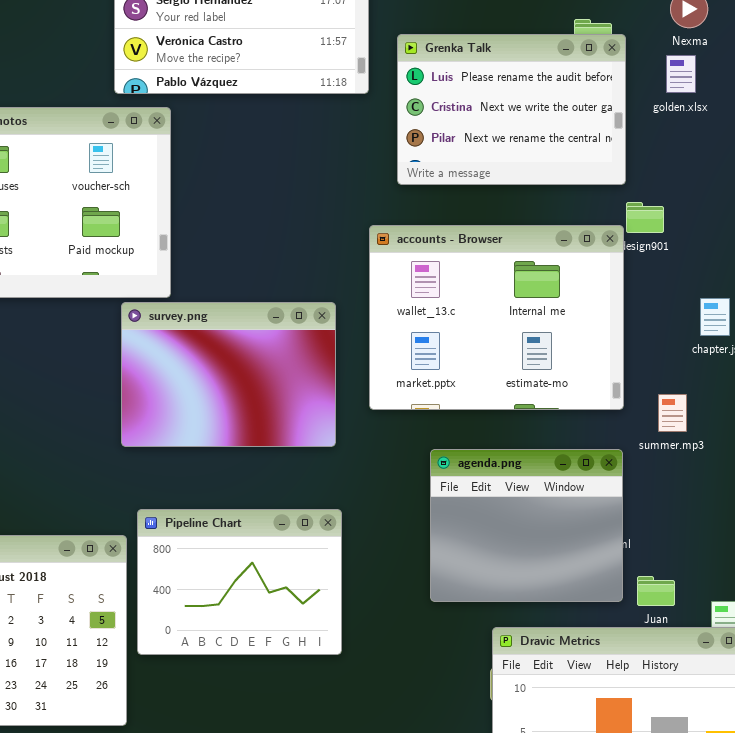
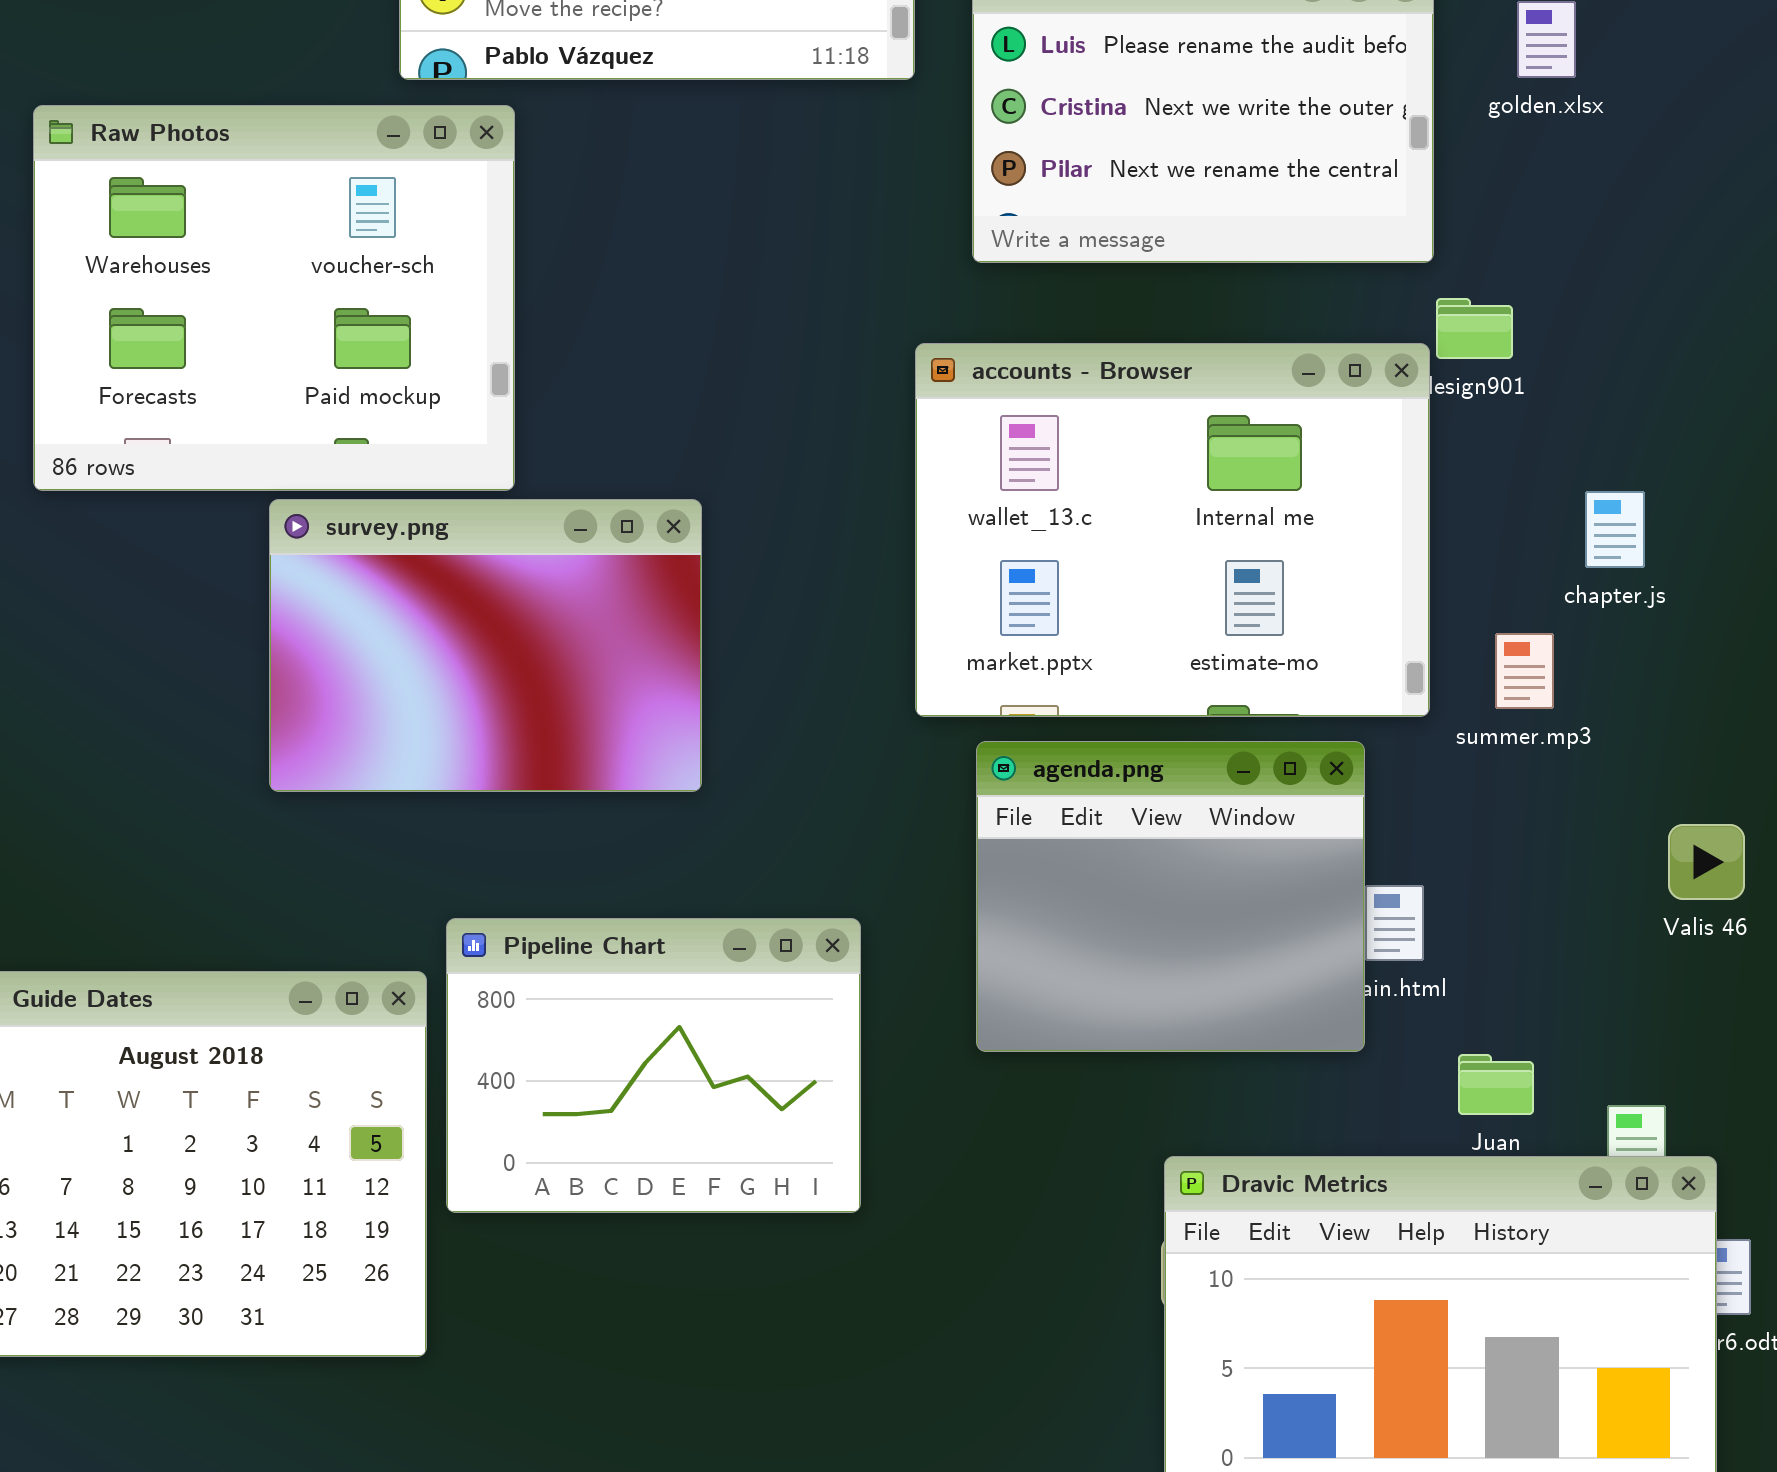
survey.png: [121,302,336,447] -> [269,499,702,792], moved
summer.mp3: [658,394,687,432] -> [1495,633,1554,709], moved
agenda.png: [430,449,623,602] -> [976,741,1365,1052], moved

